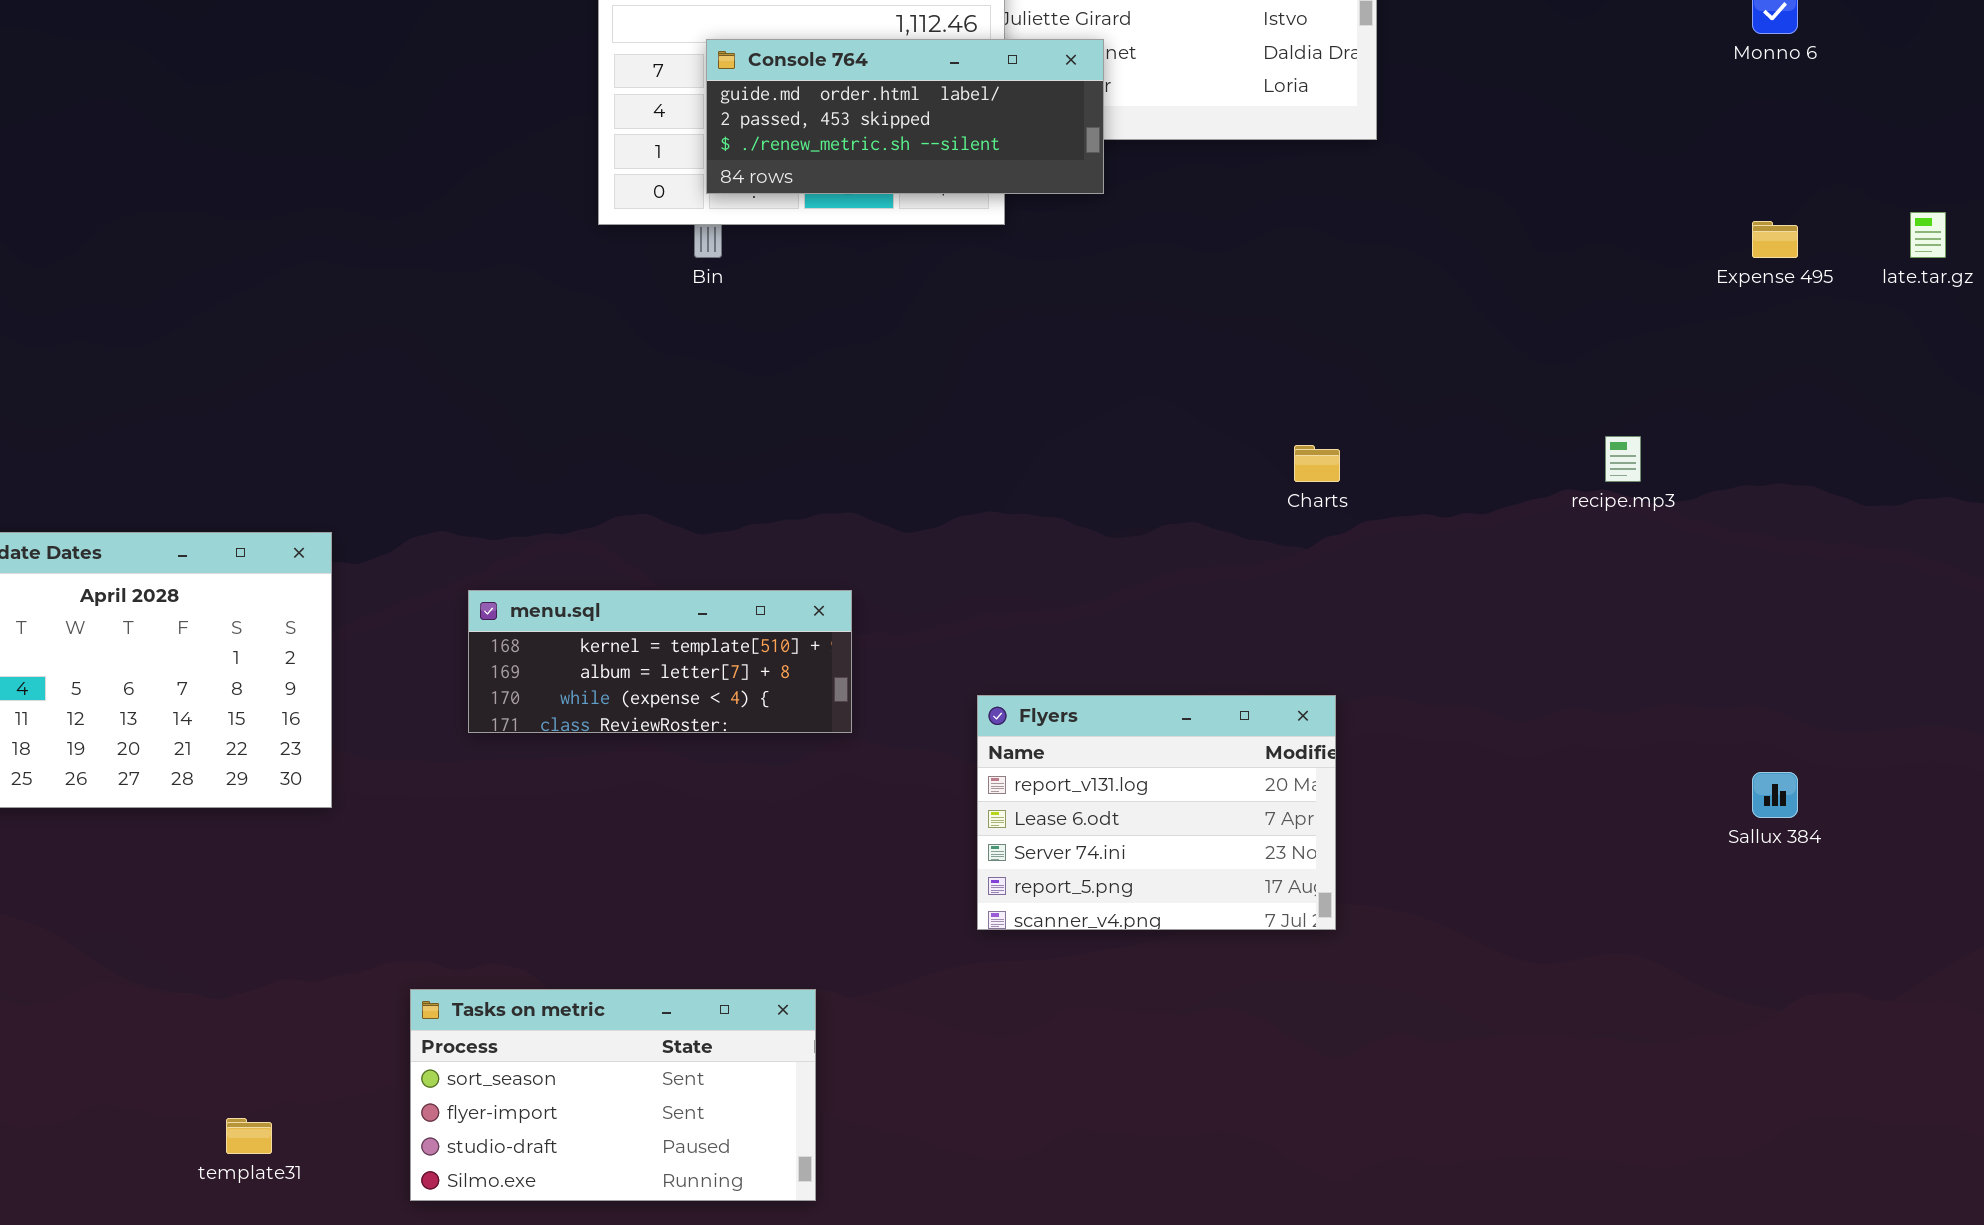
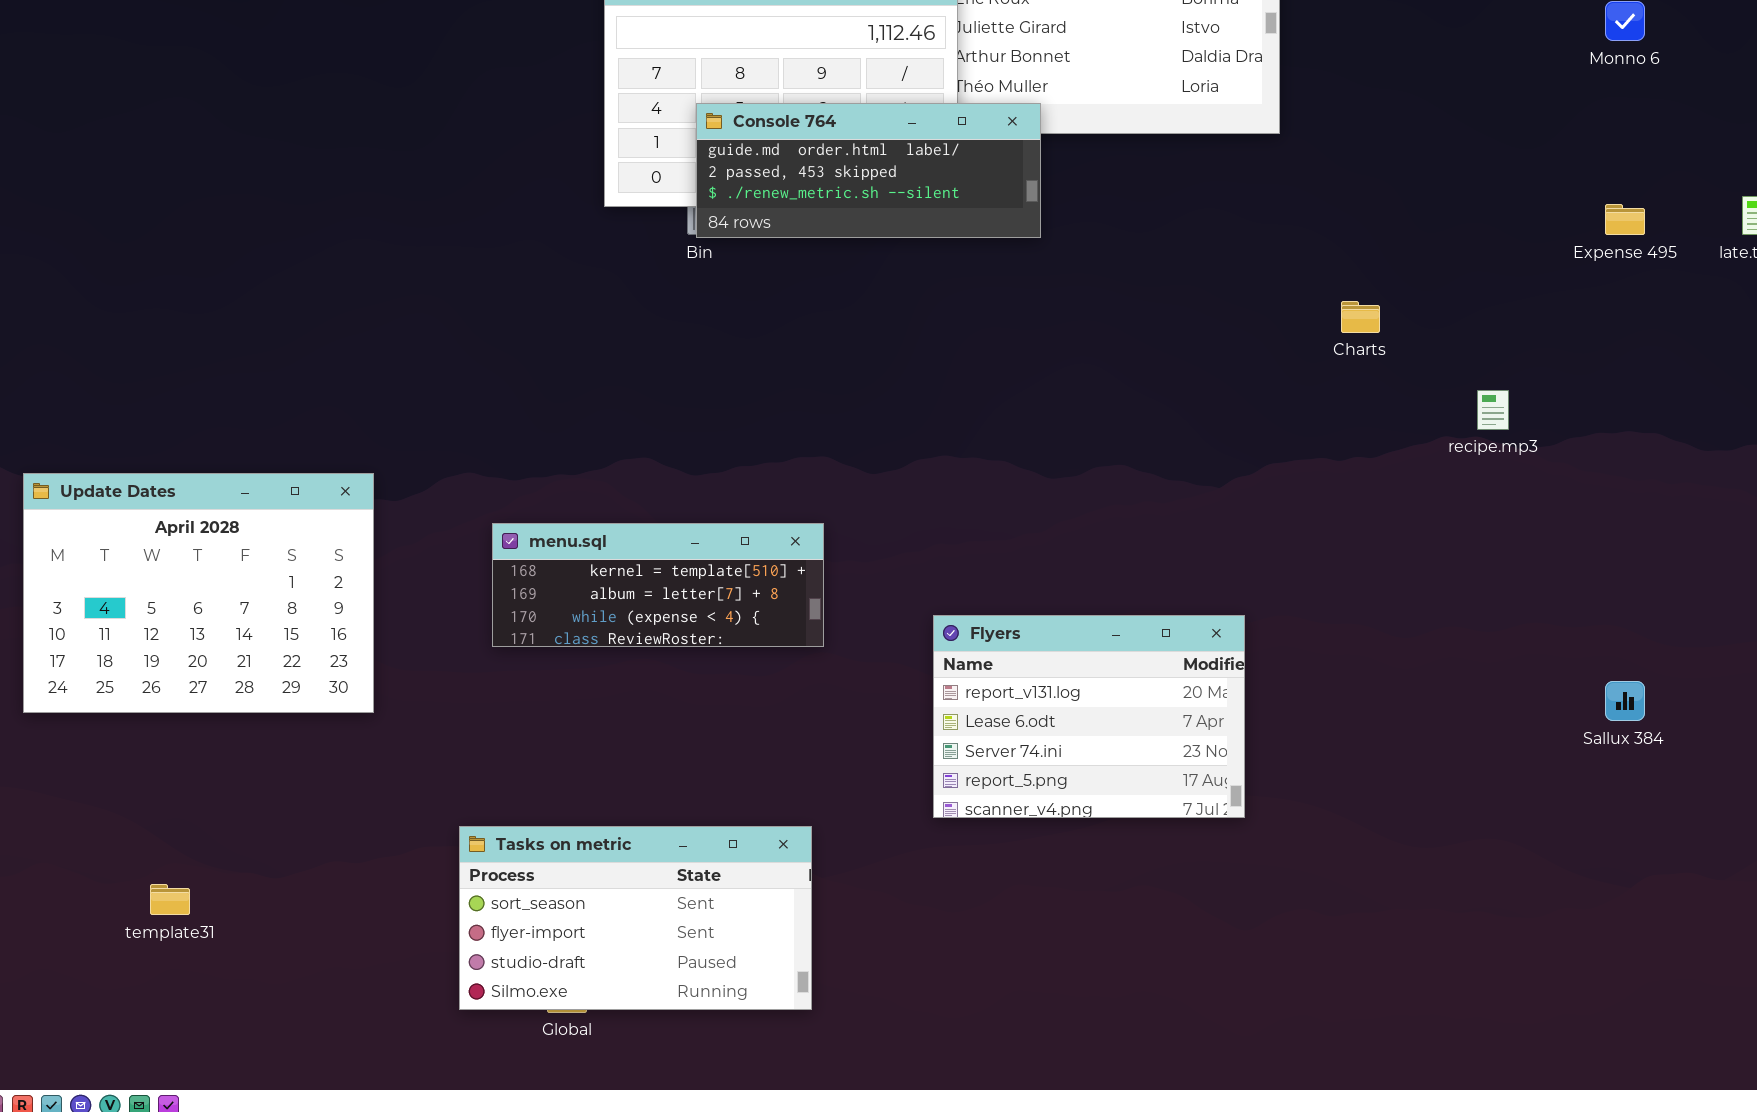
Console 764: [706,39,1104,194] -> [696,103,1041,238], moved
Charts: [1294,445,1340,482] -> [1341,301,1380,333], moved
Tasks on metric: [410,989,816,1201] -> [459,826,812,1010], moved
template31: [226,1118,272,1154] -> [150,884,190,915], moved

